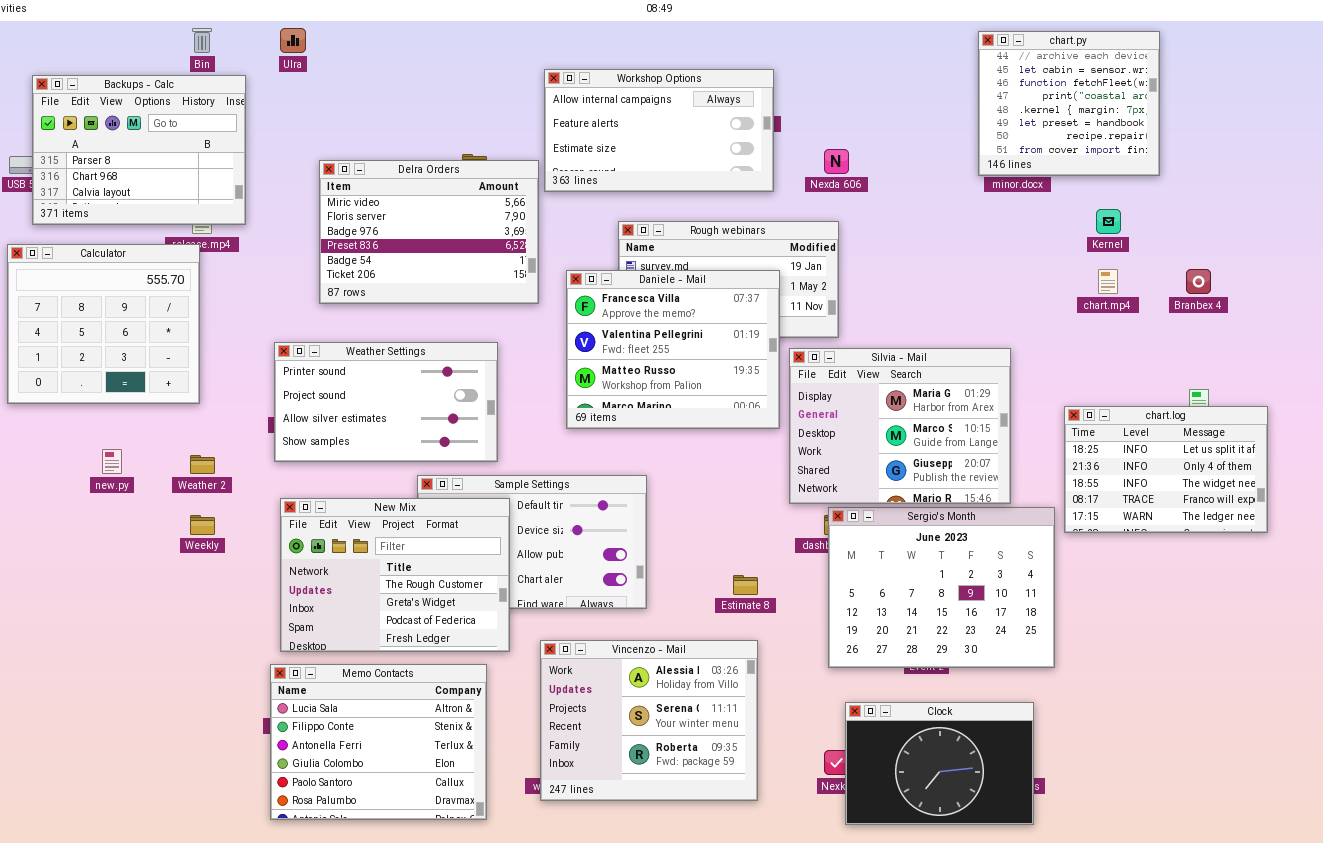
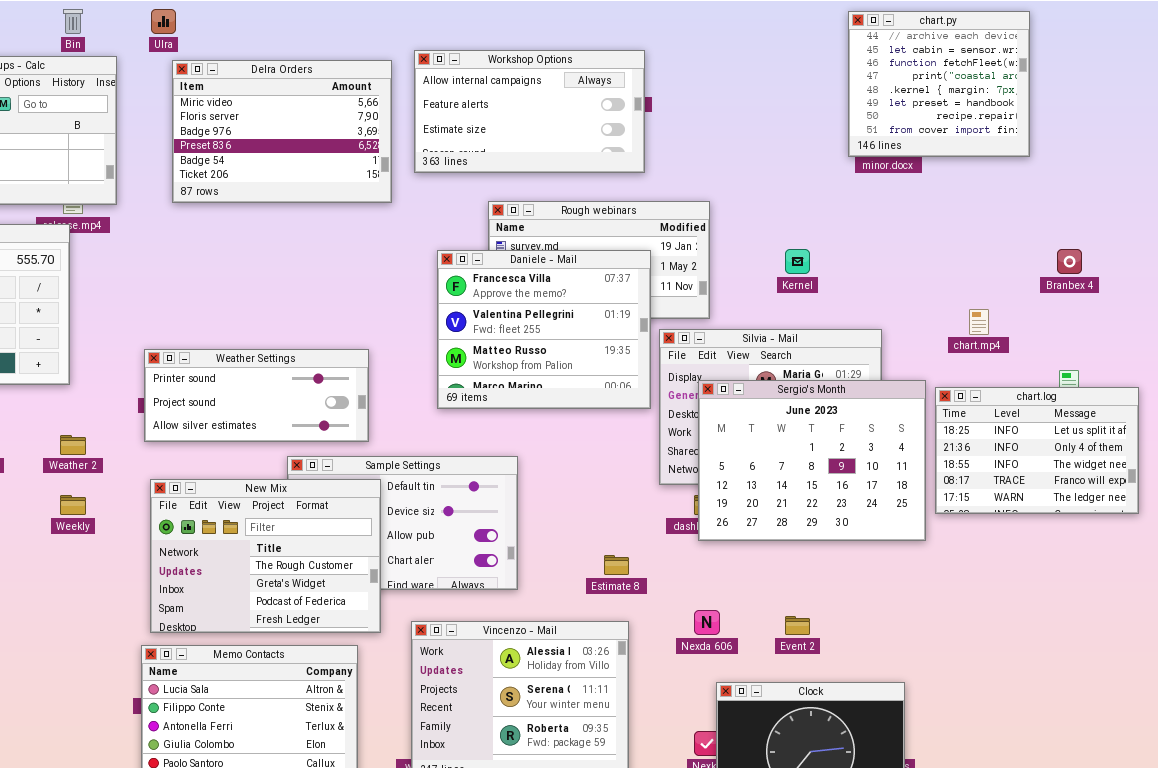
Nexda 606: [824,149,849,174] -> [694,610,720,635], moved
Delra Orders: [319,160,539,304] -> [172,60,392,203], moved
Kernel: [1096,209,1121,234] -> [785,249,810,274], moved
chart.mp4: [1098,269,1118,294] -> [969,309,989,335], moved
Weather Settings: [274,342,498,462] -> [144,349,369,442], resized
Sergio's Month: [828,507,1055,668] -> [698,380,926,541], moved

